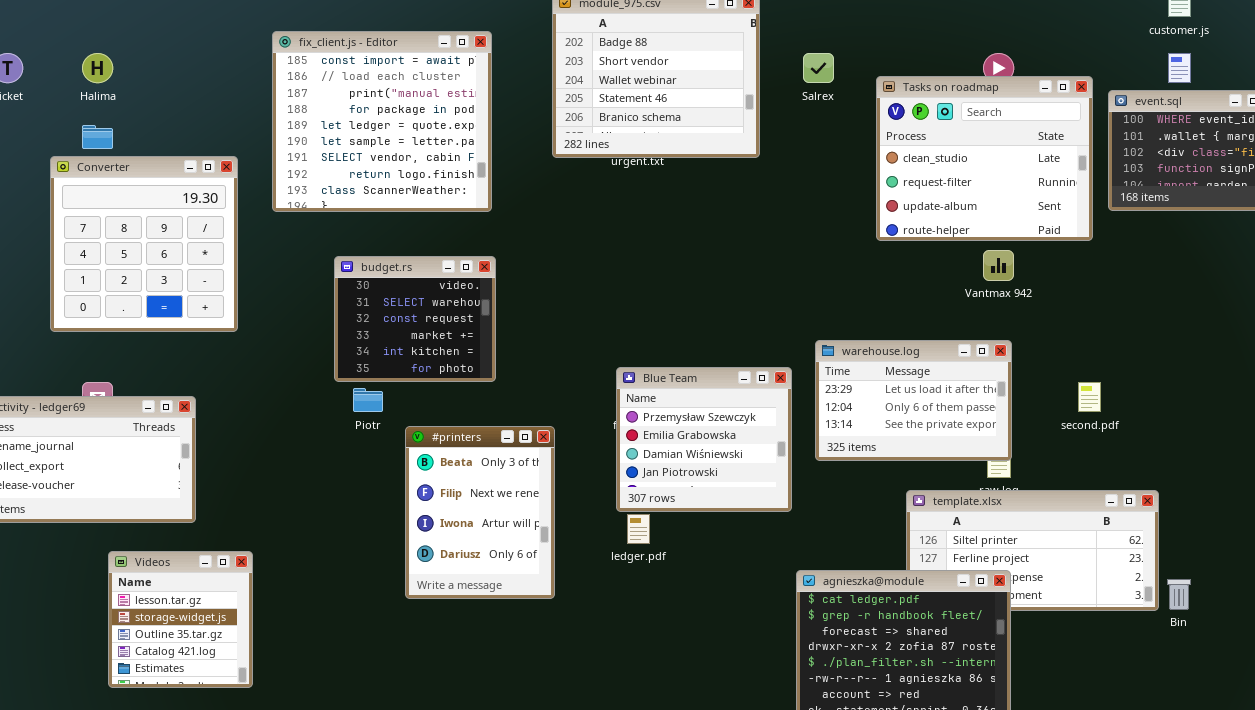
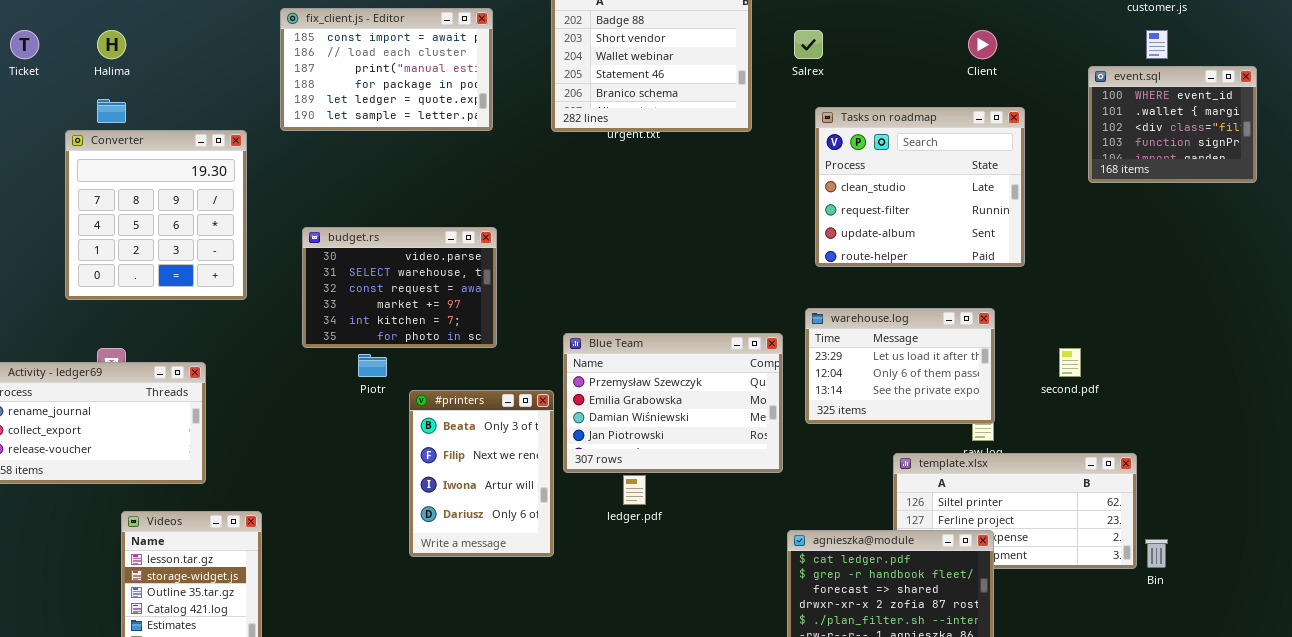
fix_client.js - Editor: [272,31,492,212] -> [280,8,493,131], resized
Tasks on roadmap: [876,76,1093,241] -> [815,107,1025,267], moved
budget.rs: [334,256,496,382] -> [302,227,497,348], resized
Blue Team: [616,367,792,512] -> [563,333,783,473], resized

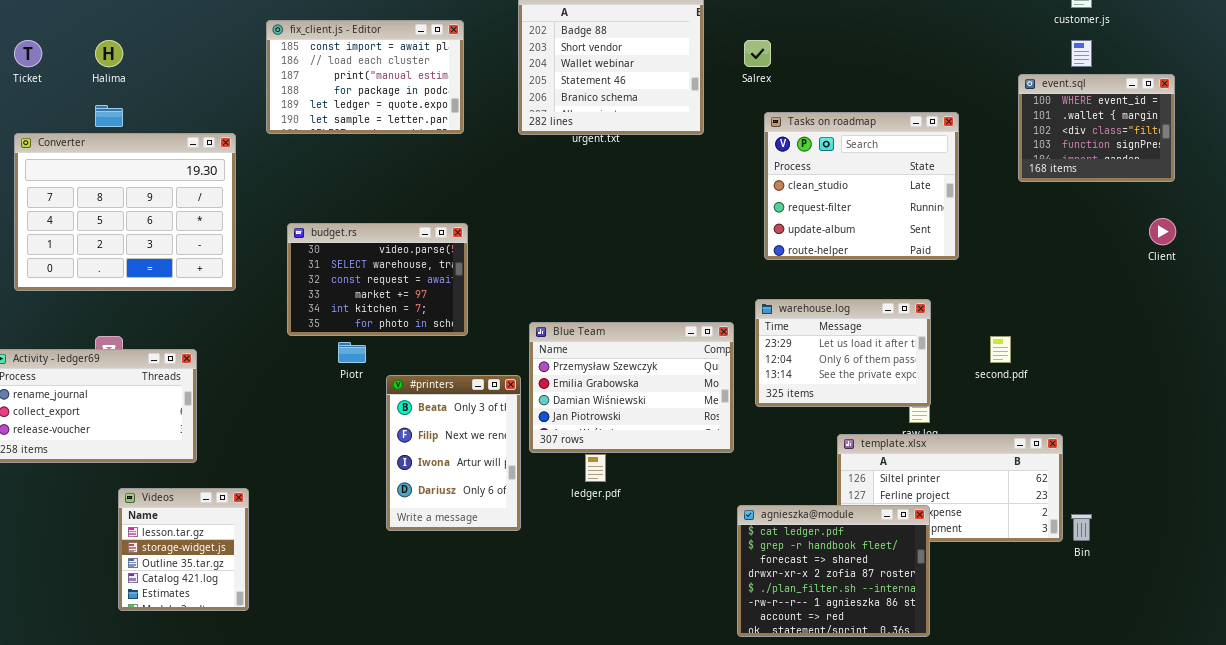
Client: [968,30,997,59] -> [1149,218,1176,245], moved
Converter: [65,130,247,300] -> [14,133,236,291], resized

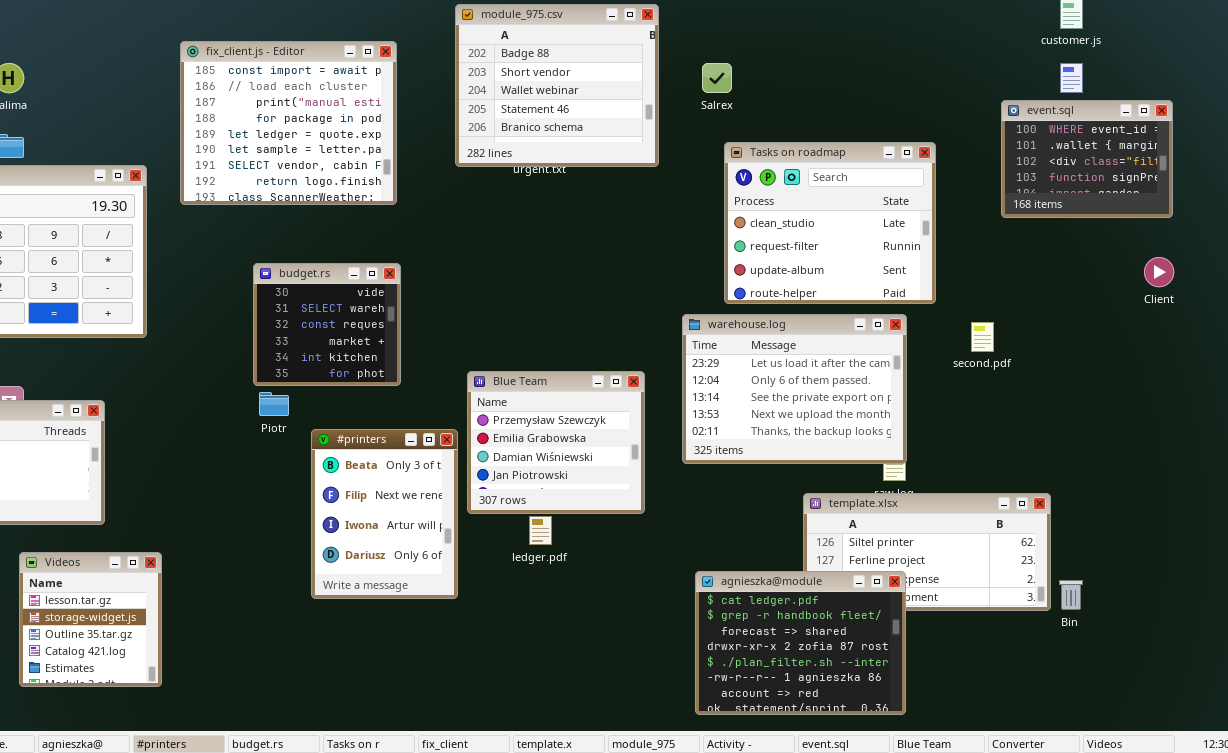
fix_client.js - Editor: [266,20,464,134] -> [180,41,397,205], resized
budget.rs: [287,223,468,336] -> [253,263,401,386], resized
warehouse.log: [755,299,931,407] -> [682,314,907,464], resized
Blue Team: [529,322,734,453] -> [467,371,645,514], resized
second.pdf: [990,336,1011,363] -> [971,322,994,352], moved

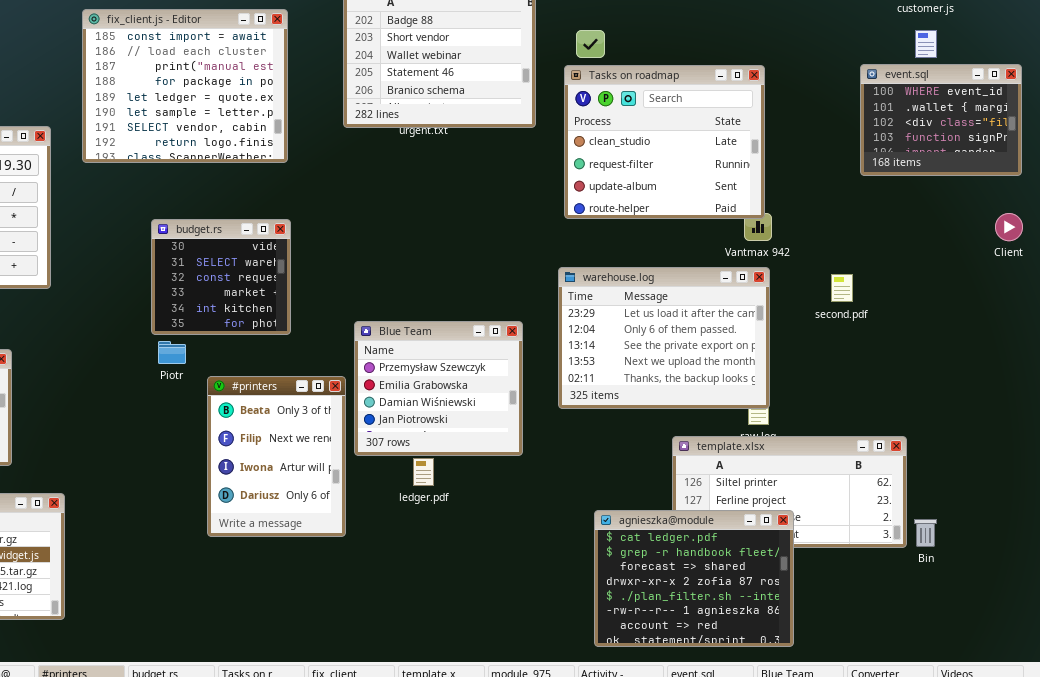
Tasks on roadmap: [724,142,936,304] -> [564,65,765,219], moved
agnieszka@module: [695,571,906,715] -> [594,510,794,647], moved

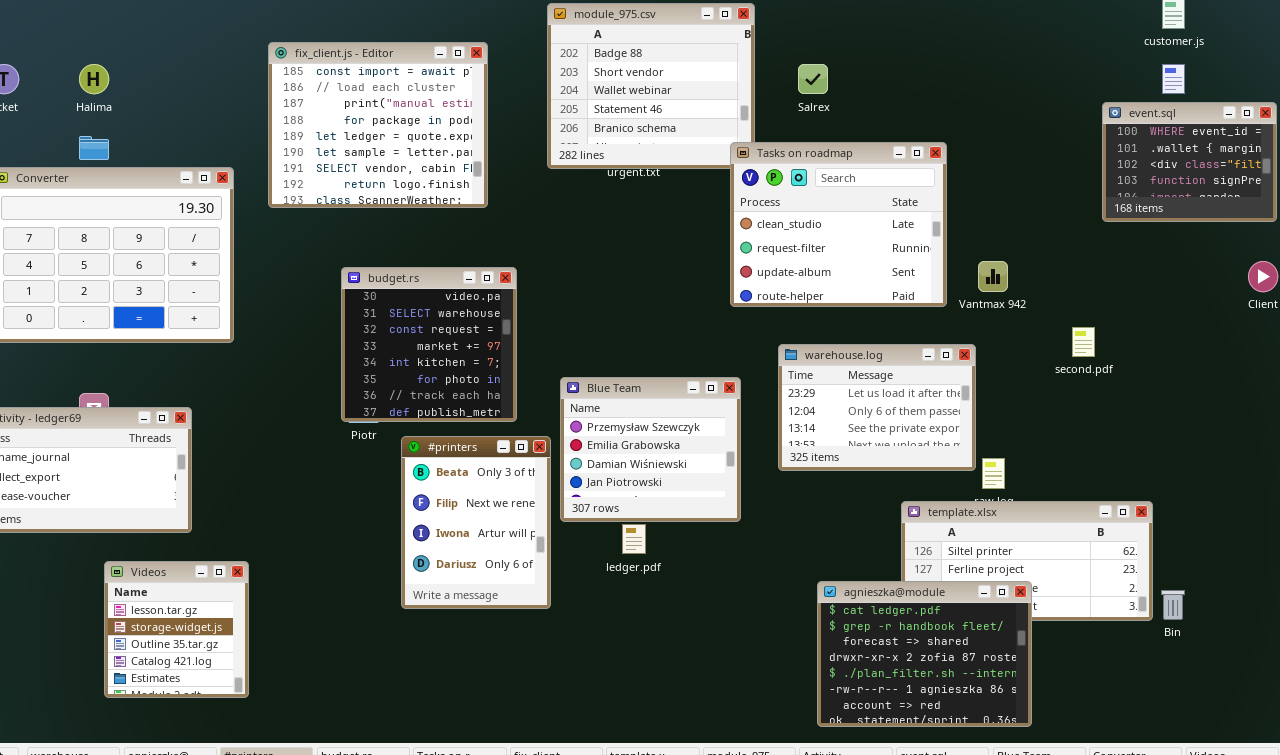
Tasks on roadmap: [564,65,765,219] -> [730,142,947,307], moved
budget.rs: [151,219,291,335] -> [341,267,517,422], resized
warehouse.log: [558,267,770,409] -> [778,344,976,471], resized

